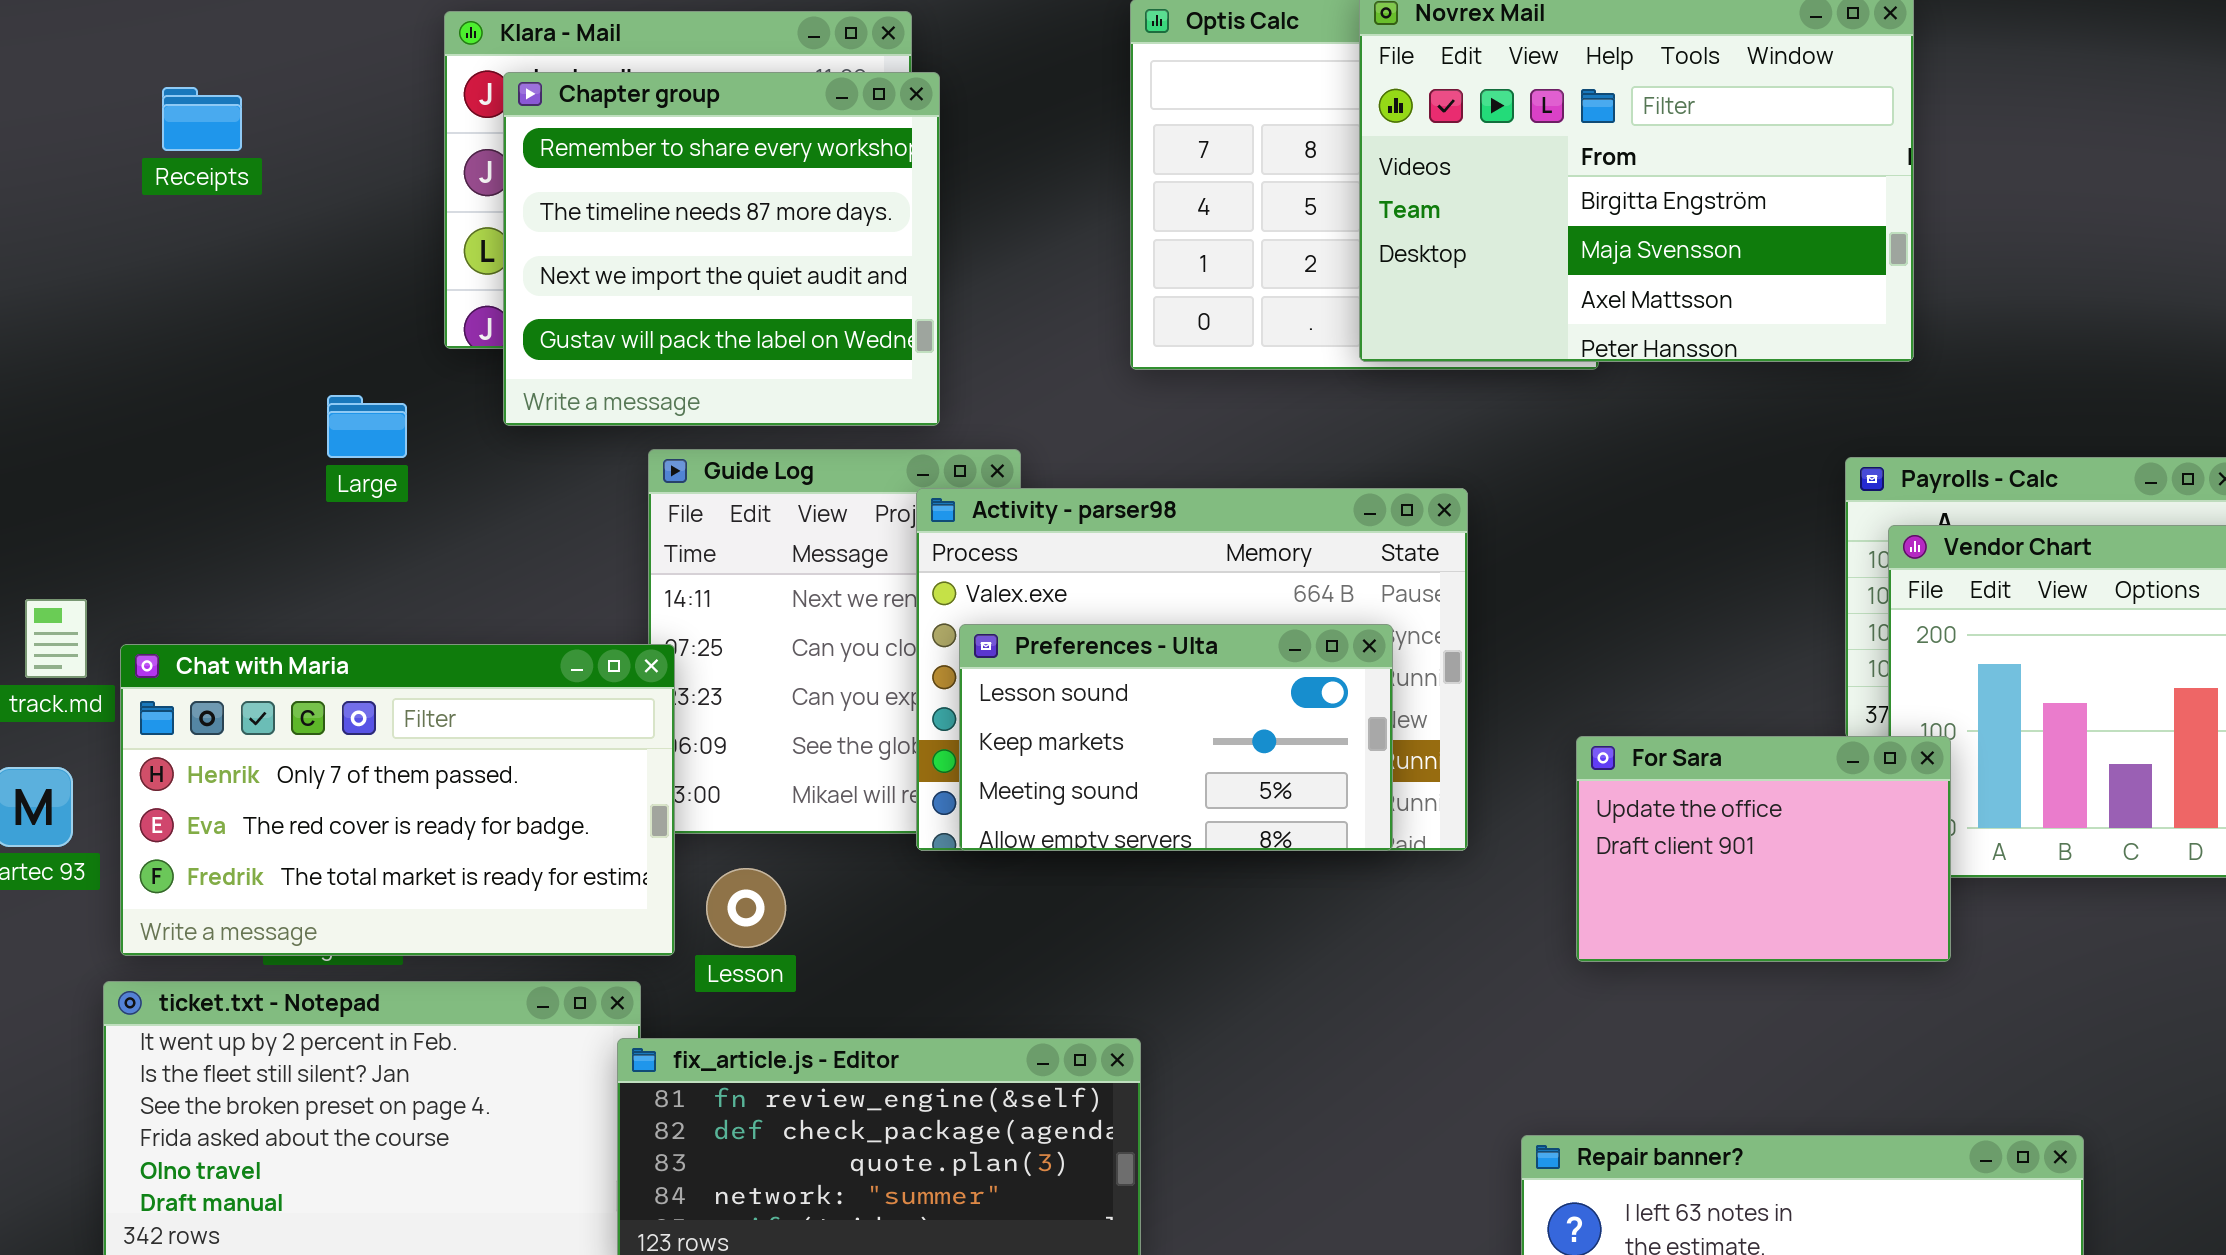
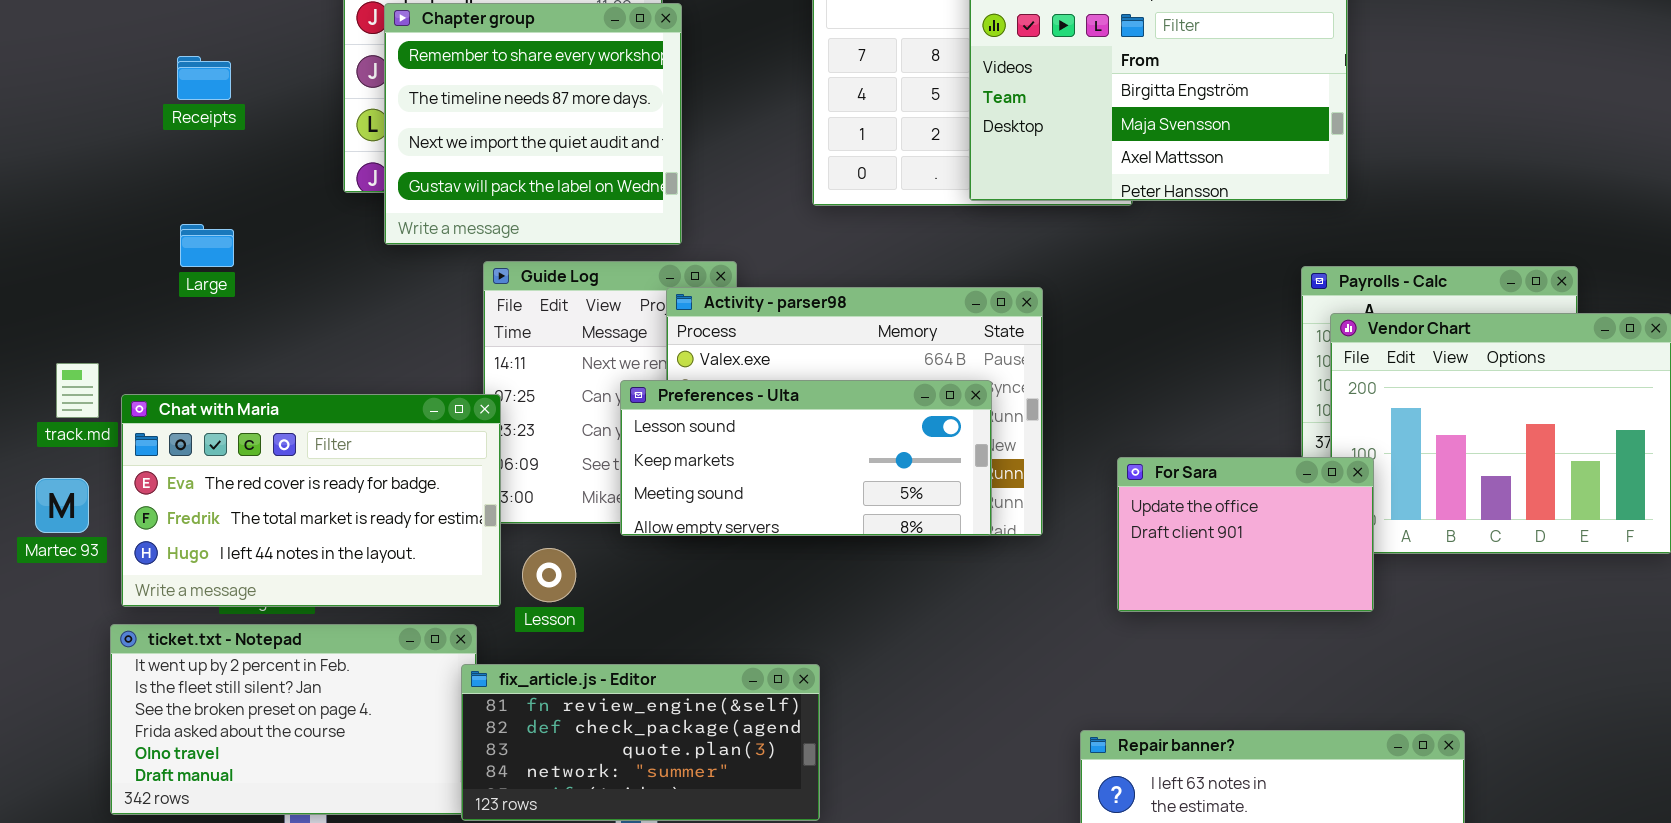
Receipts: [162,87,242,151] -> [177,56,231,100], moved
Large: [327,395,407,458] -> [180,224,234,267], moved
Preferences - Ulta: [959,624,1393,851] -> [620,380,992,536], resized
Chat with Maria: [120,644,675,956] -> [121,394,501,607], scrolled down 1 row

